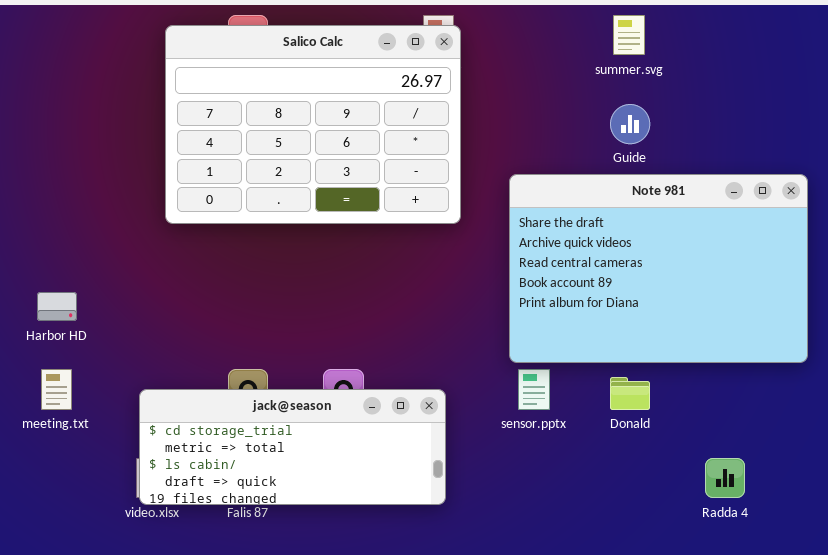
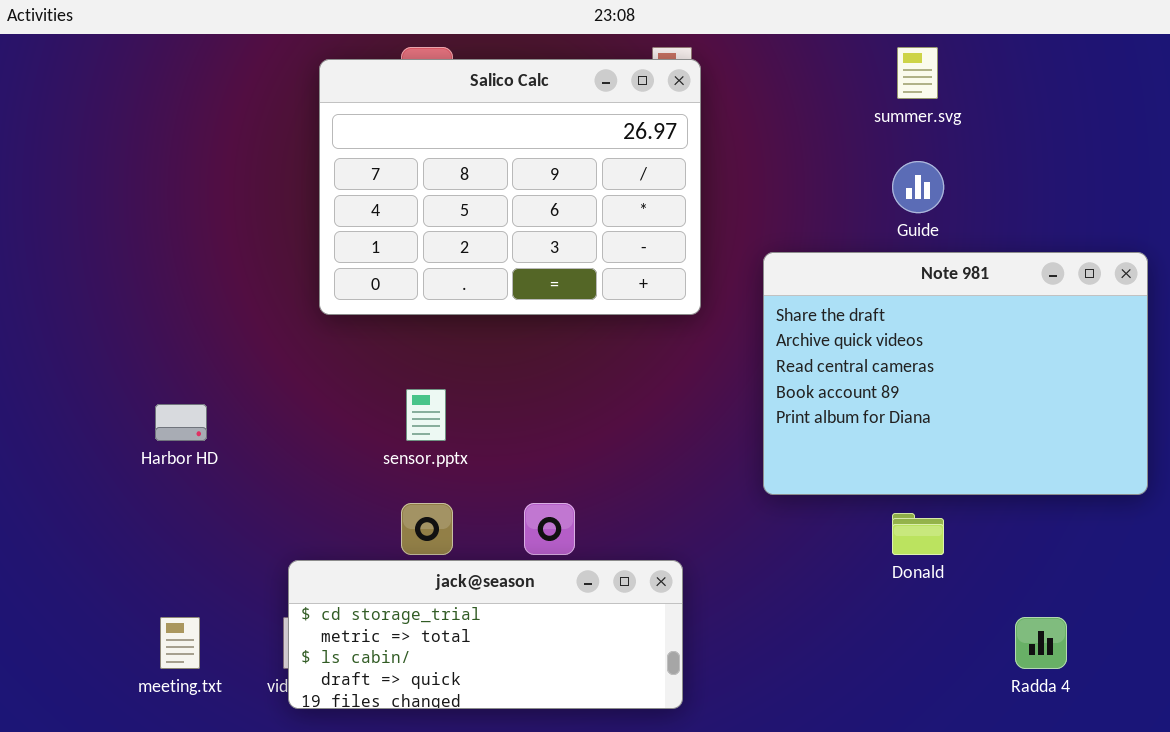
meeting.txt: [41,369,72,410] -> [160,617,200,669], moved
sensor.pptx: [518,369,550,410] -> [406,389,446,441], moved
jack@season: [139,389,446,505] -> [288,560,683,709], moved

